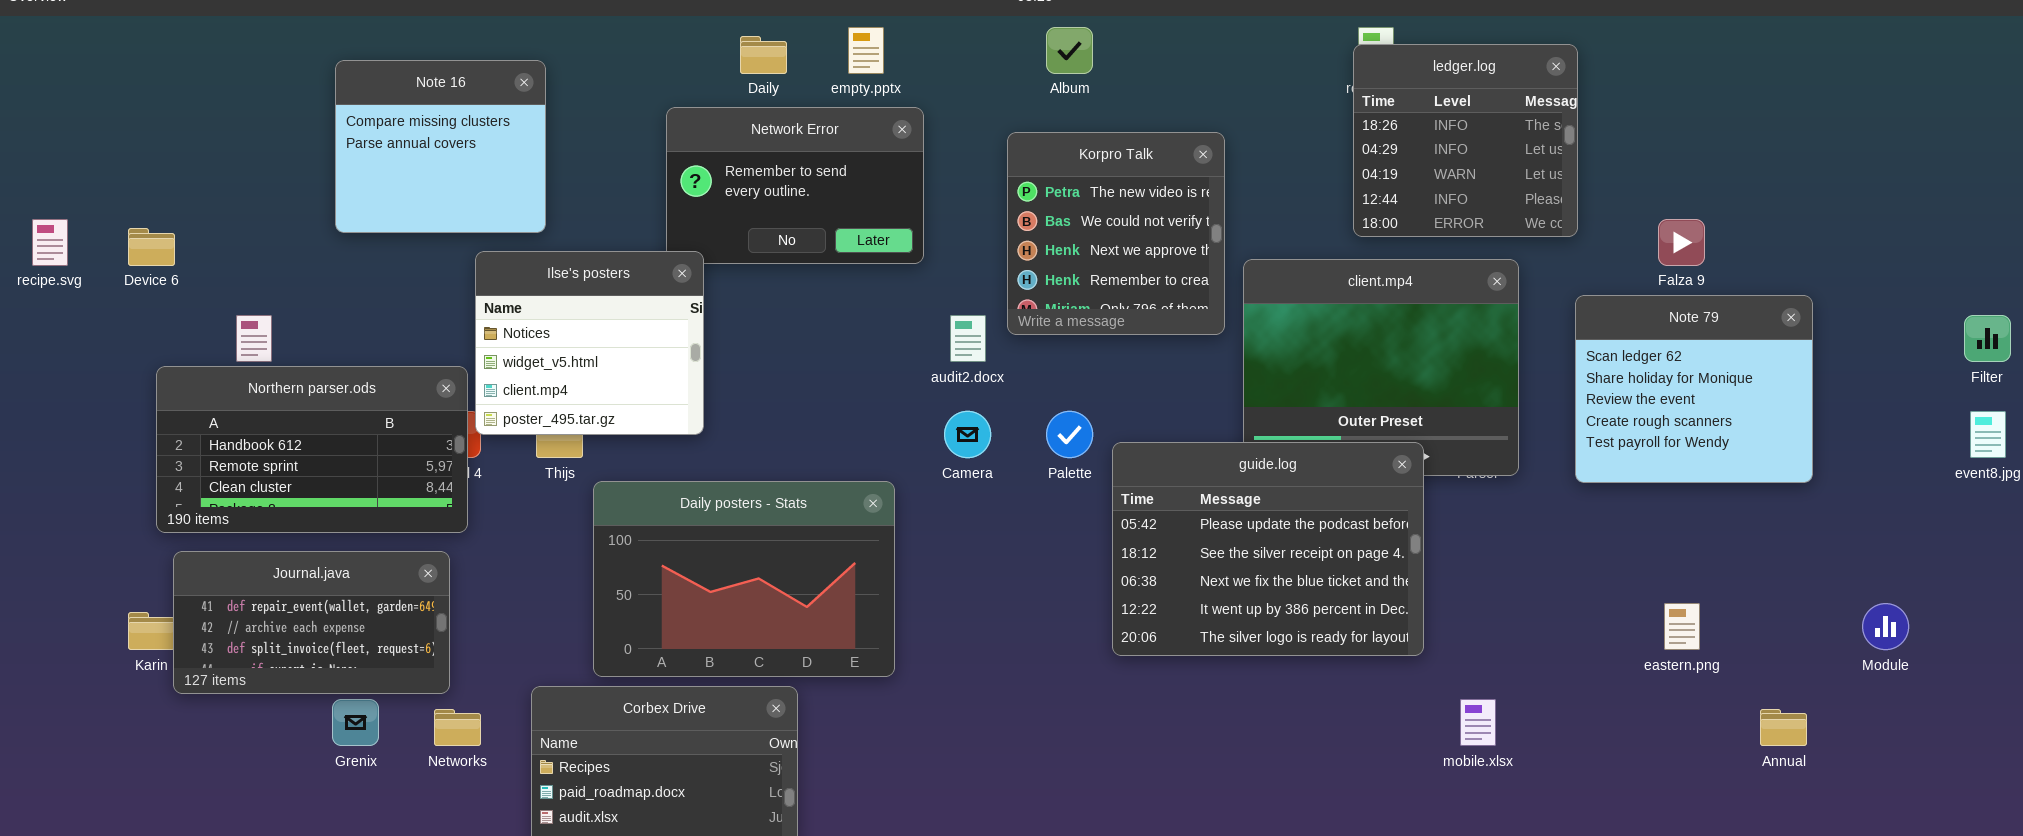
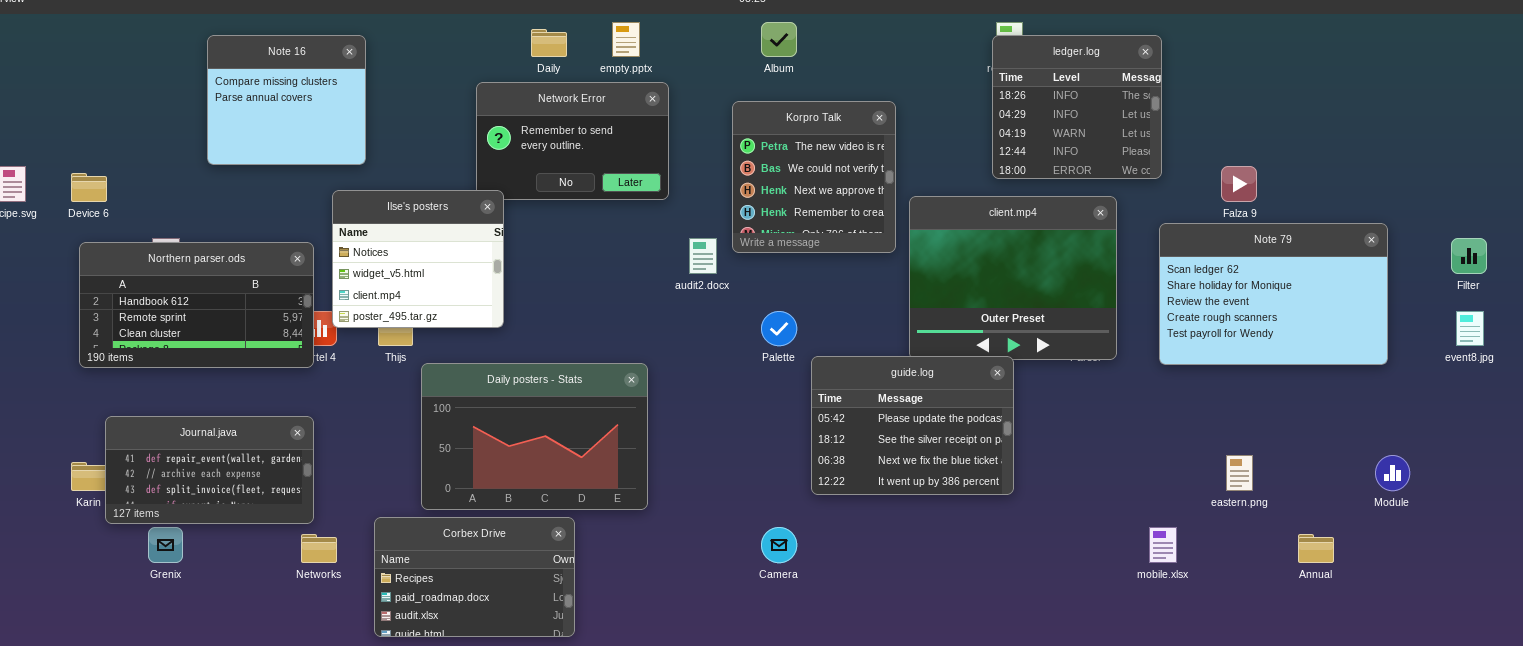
Note 16: [335,60,546,233] -> [207,35,366,165], moved
Note 79: [1575,295,1813,483] -> [1159,223,1388,365], resized
Northern parser.ods: [156,366,468,533] -> [79,242,314,368], moved
Camera: [944,411,991,458] -> [761,527,797,563], moved
guide.log: [1112,442,1424,656] -> [811,356,1014,495], resized
Grenix: [332,699,379,746] -> [148,527,183,563], moved
mobile.xlsx: [1460,699,1496,746] -> [1149,527,1177,563], moved

